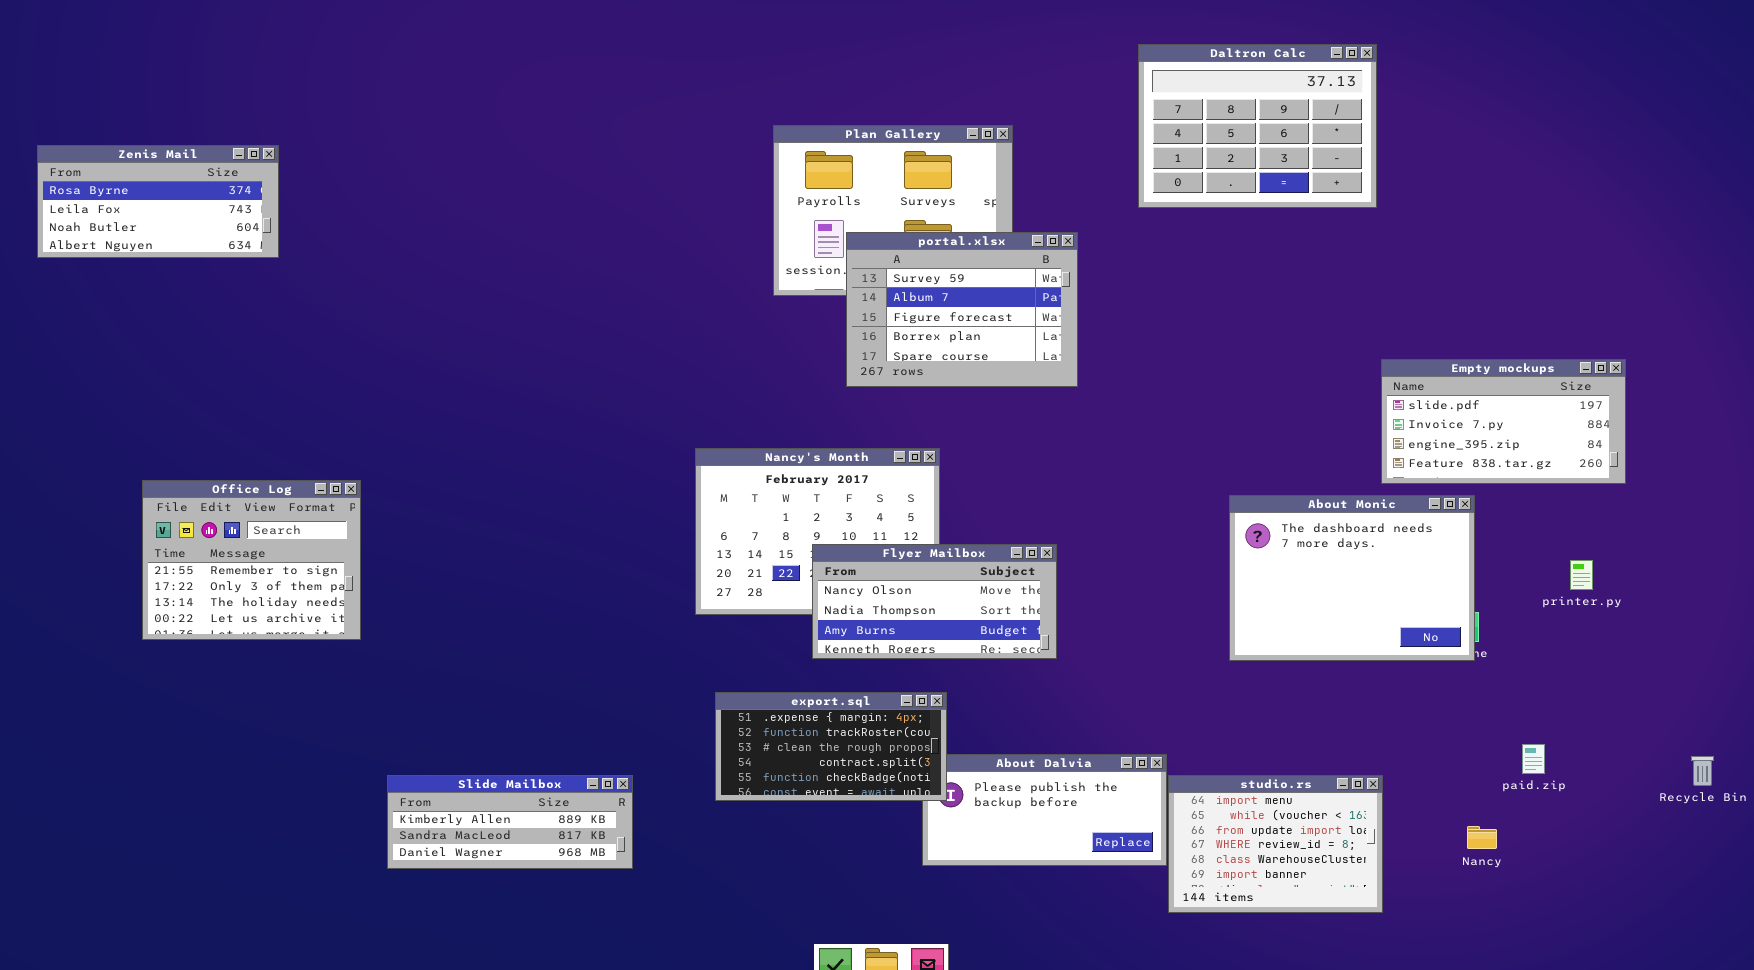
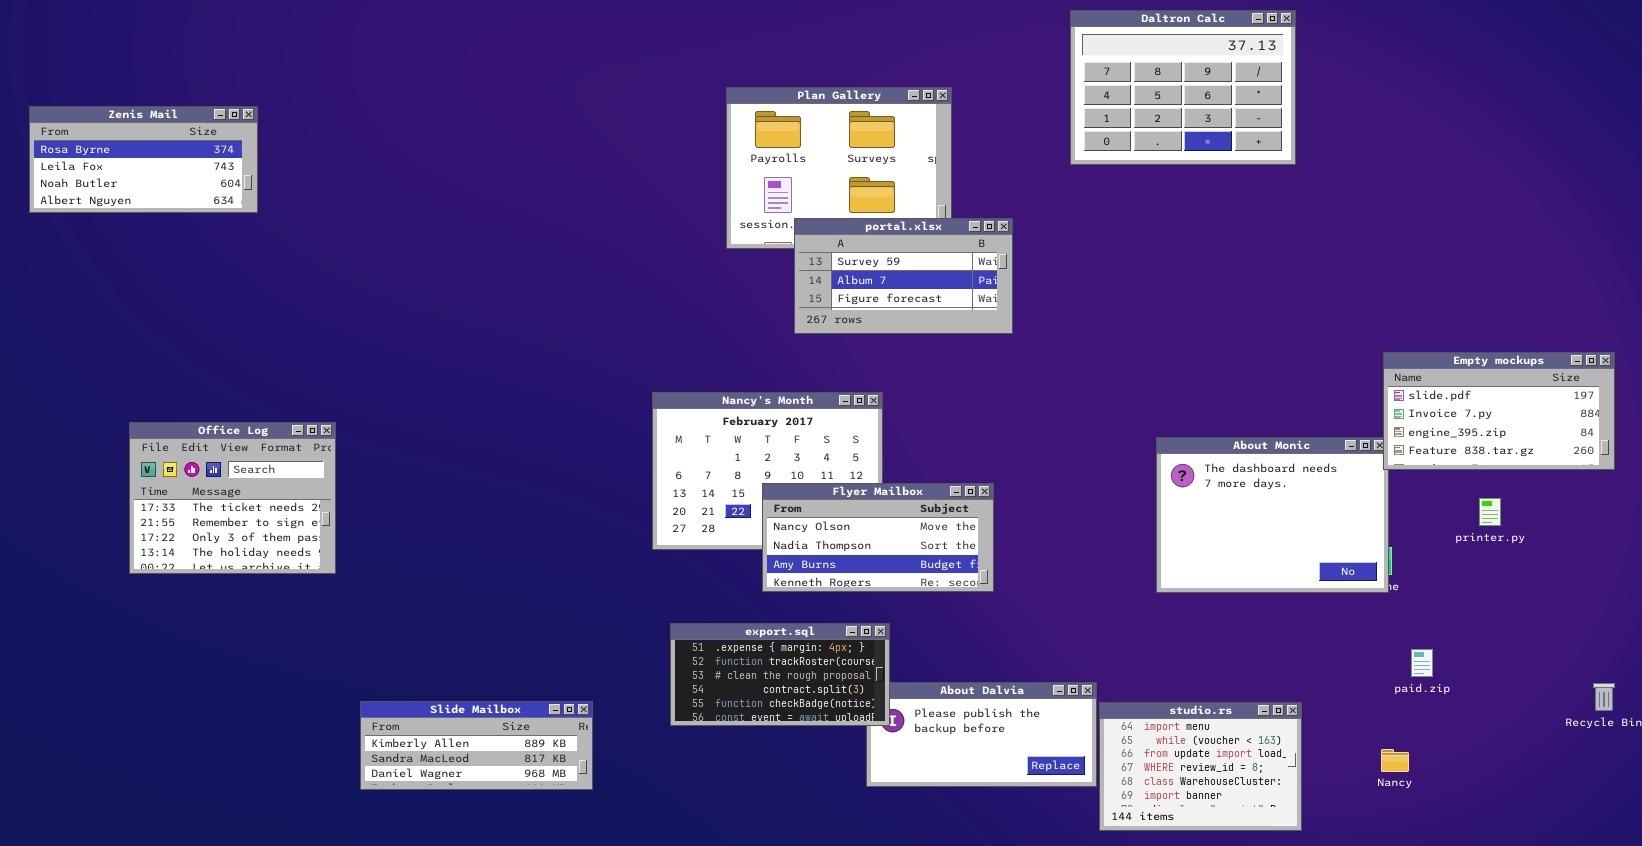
portal.xlsx: [846,232,1078,387] -> [794,218,1013,334], resized
Empty mockups: [1381,359,1626,484] -> [1383,352,1615,470], moved
Office Log: [142,480,361,640] -> [129,422,336,574], scrolled up 1 row
paid.zip: [1522,744,1545,774] -> [1411,649,1433,677], moved

